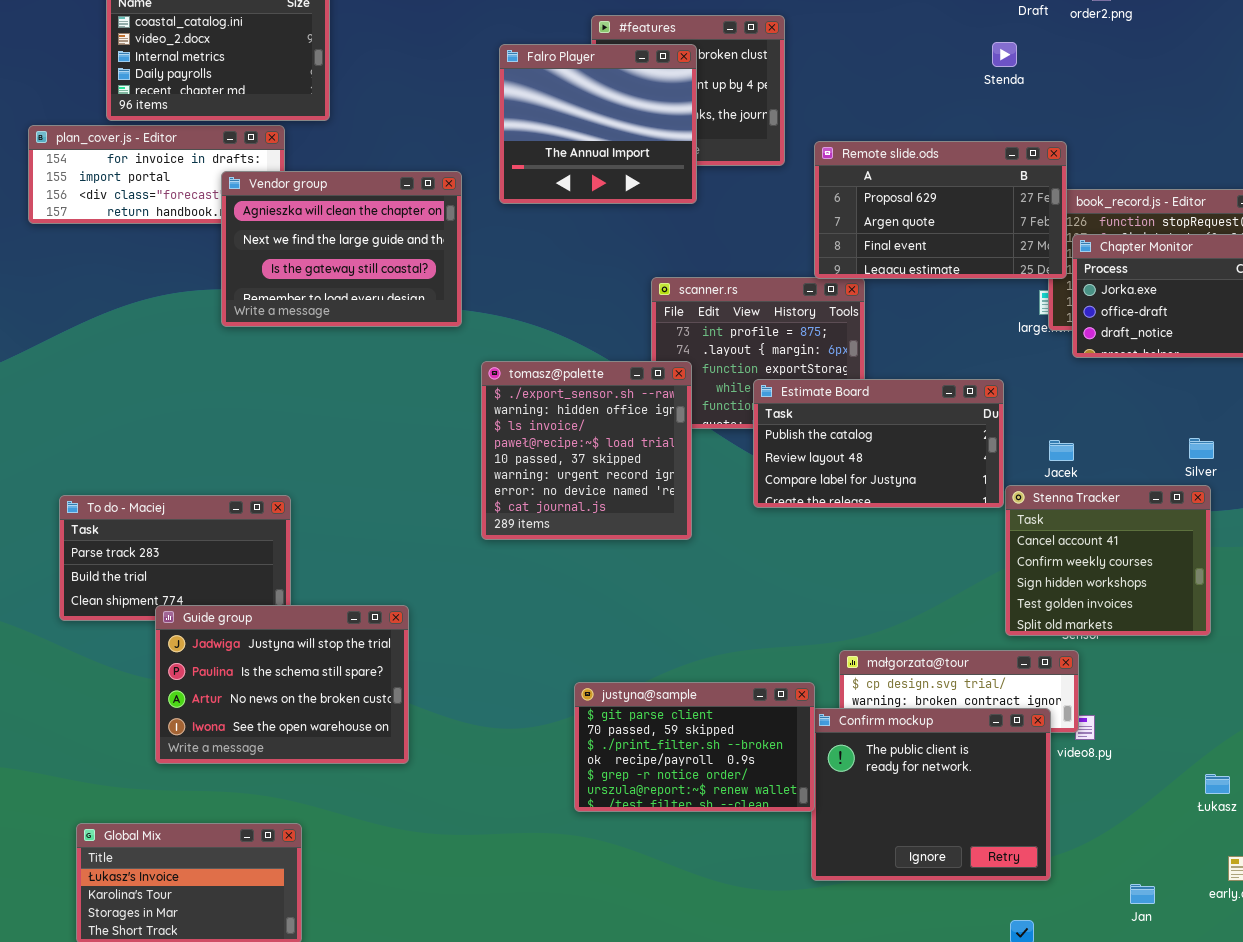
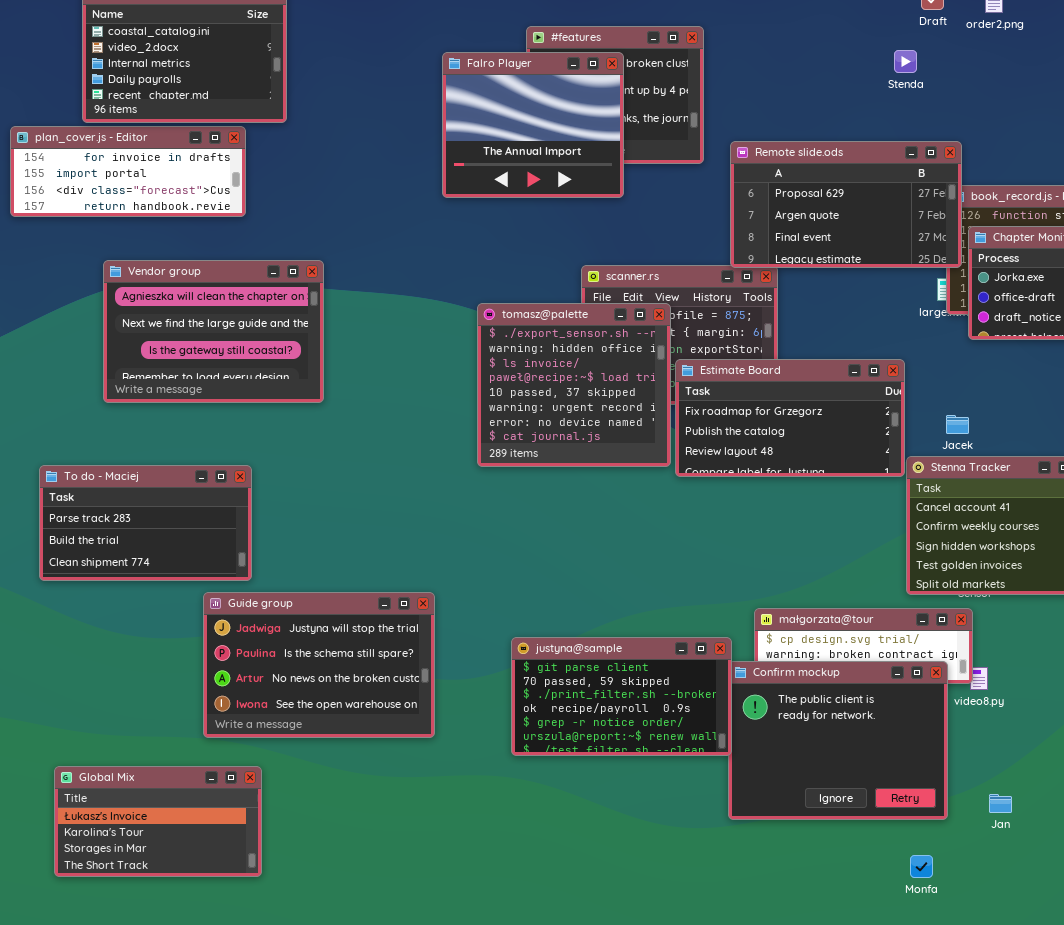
Vendor group: [221,171,462,327] -> [103,260,324,403], moved
tomasz@palette: [481,361,692,540] -> [477,303,671,467], moved
Estimate Board: [753,379,1004,508] -> [675,359,905,477], scrolled up 1 row
Guide group: [155,605,409,764] -> [203,592,435,738], moved
Jan: [1130,884,1155,904] -> [989,794,1012,813], moved

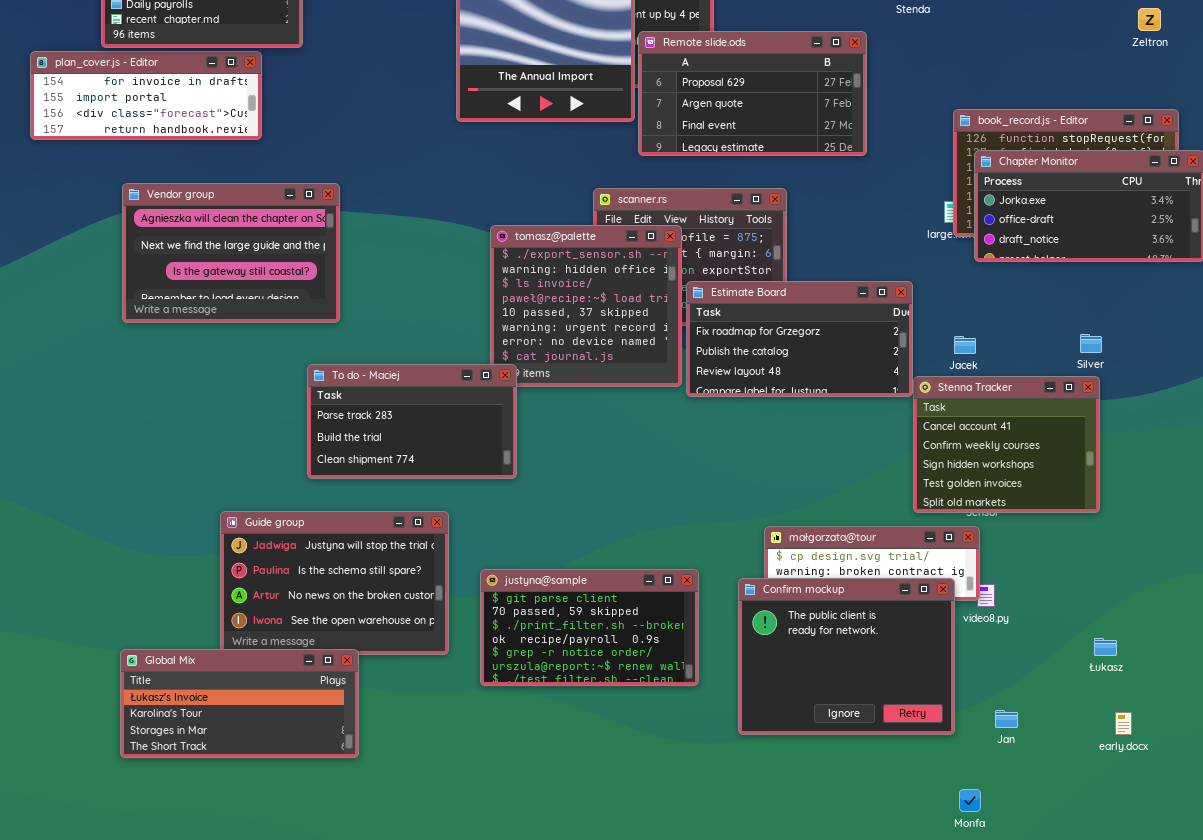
Remote slide.ods: [730,141,962,268] -> [638,31,867,156], moved
To do - Maciej: [39,465,252,581] -> [307,364,517,479], moved
justyna@sample: [511,637,732,756] -> [480,569,699,686], moved
Global Mix: [54,766,262,877] -> [120,649,359,758], moved, resized
Monfa: [910,855,933,878] -> [959,789,981,812], moved

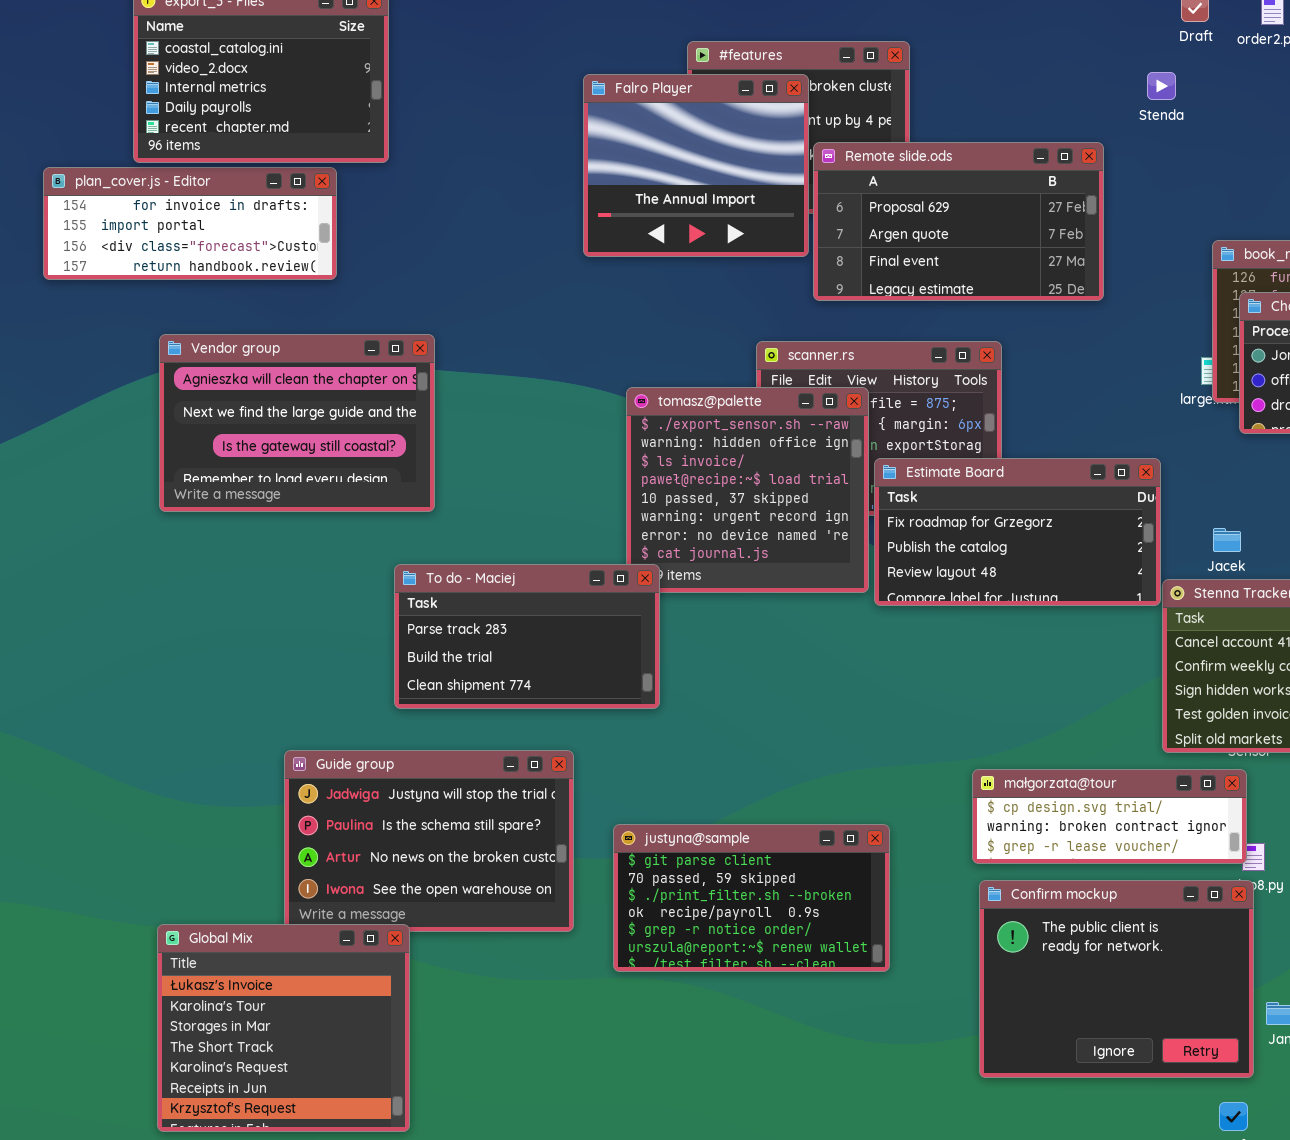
Confirm mockup: [738,578,955,735] -> [979,880,1254,1078], moved
Global Mix: [120,649,359,758] -> [157,924,410,1132], resized

